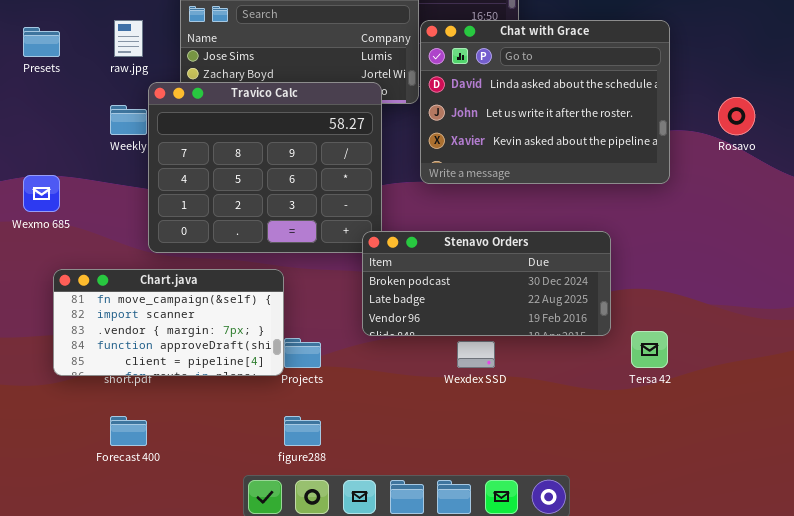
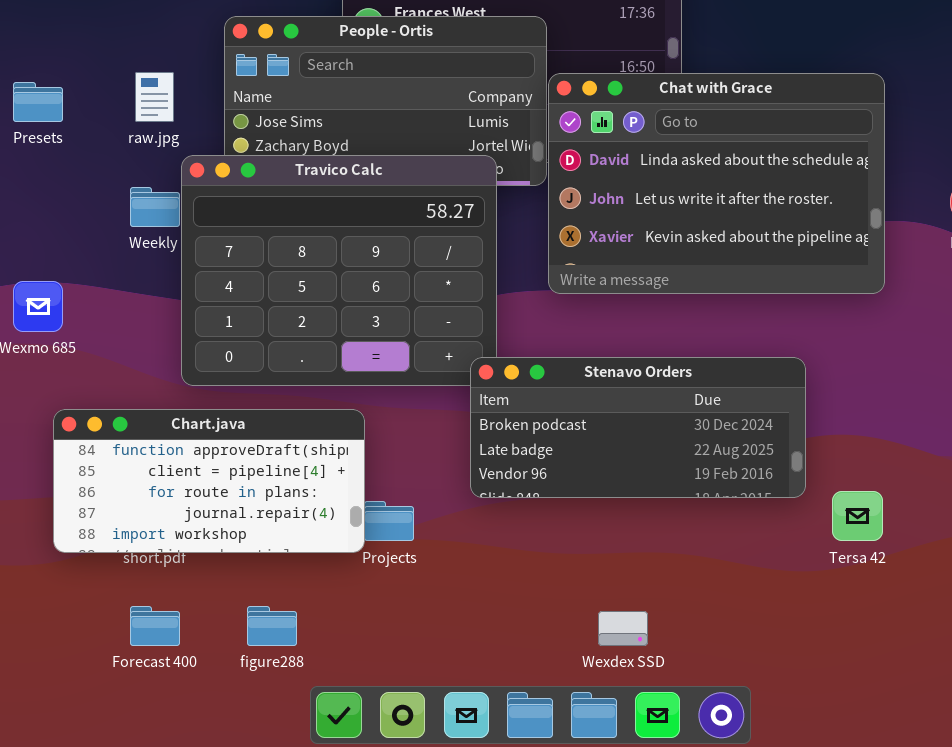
Chart.java: [53,269,284,376] -> [53,409,365,553], scrolled down 3 rows
Wexdex SSD: [457,341,495,368] -> [598,611,648,646], moved
figure288: [284,416,321,446] -> [247,606,297,646], moved

